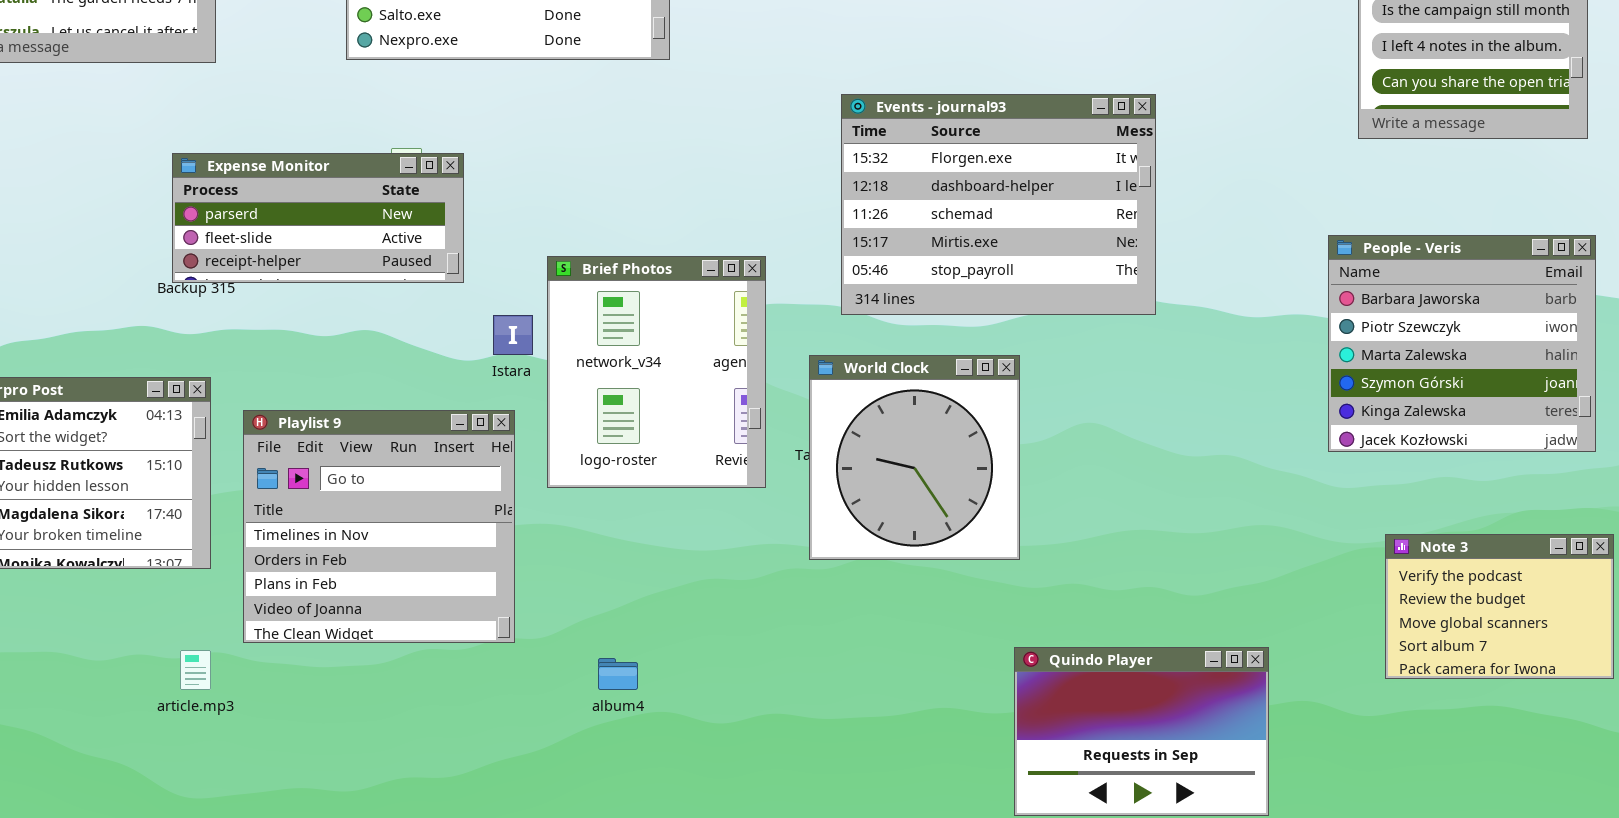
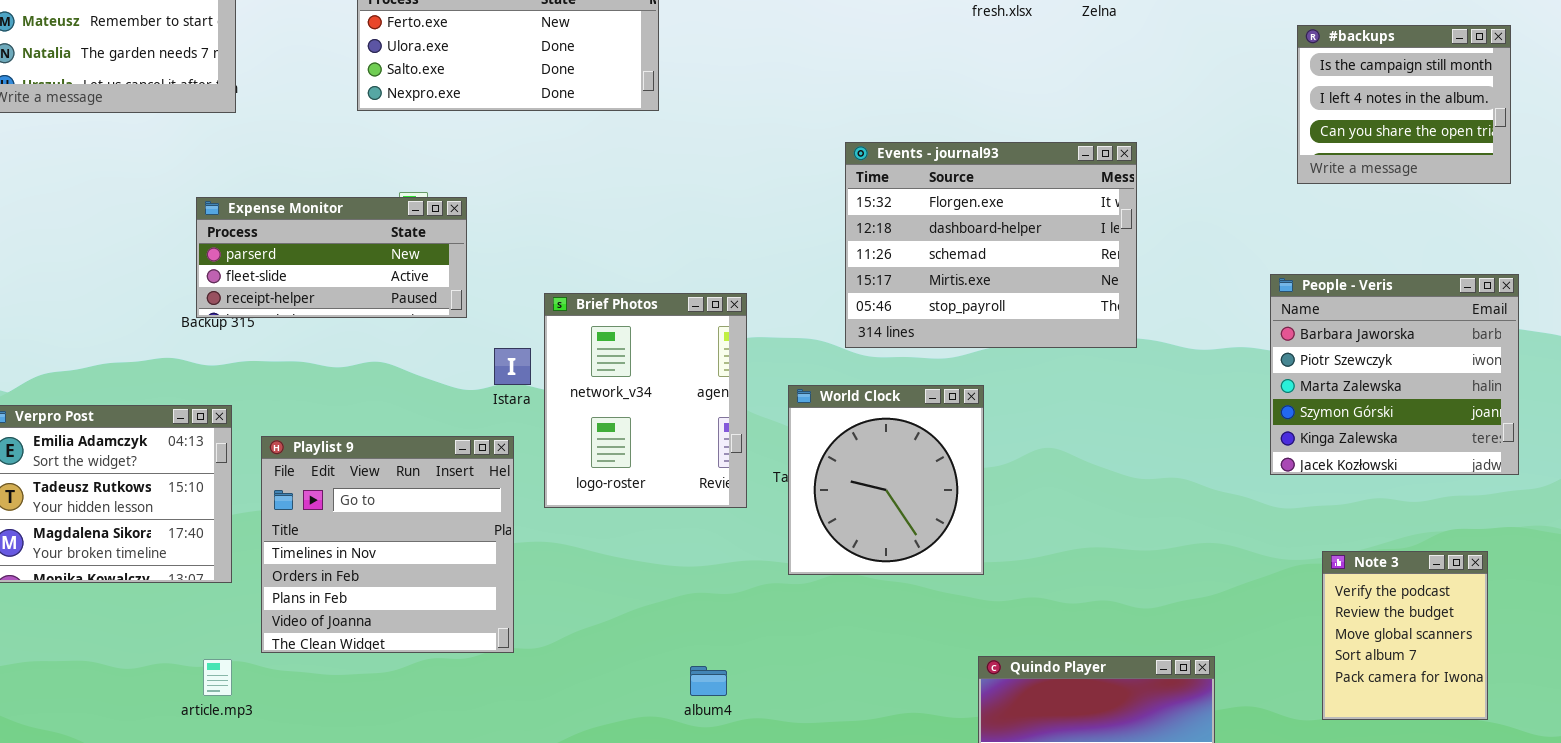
Events - journal93: [841,94,1156,315] -> [845,142,1137,348], moved
Note 3: [1385,534,1614,679] -> [1322,551,1488,720], resized
album4: [598,658,638,690] -> [690,666,727,696], moved

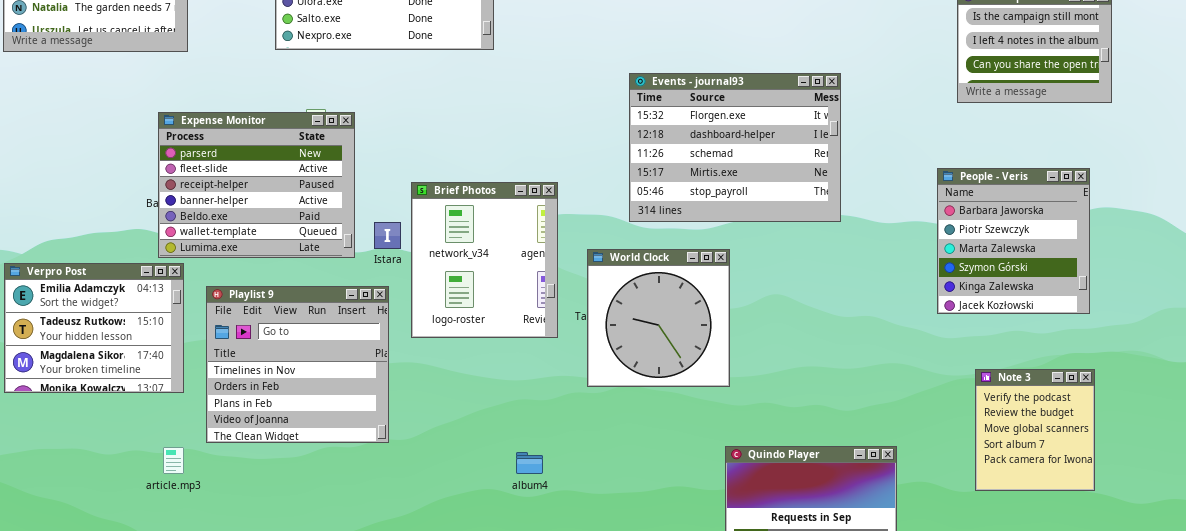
Expense Monitor: [196,197,467,318] -> [158,112,355,258], resized
People - Veris: [1270,274,1519,475] -> [937,168,1090,314], resized

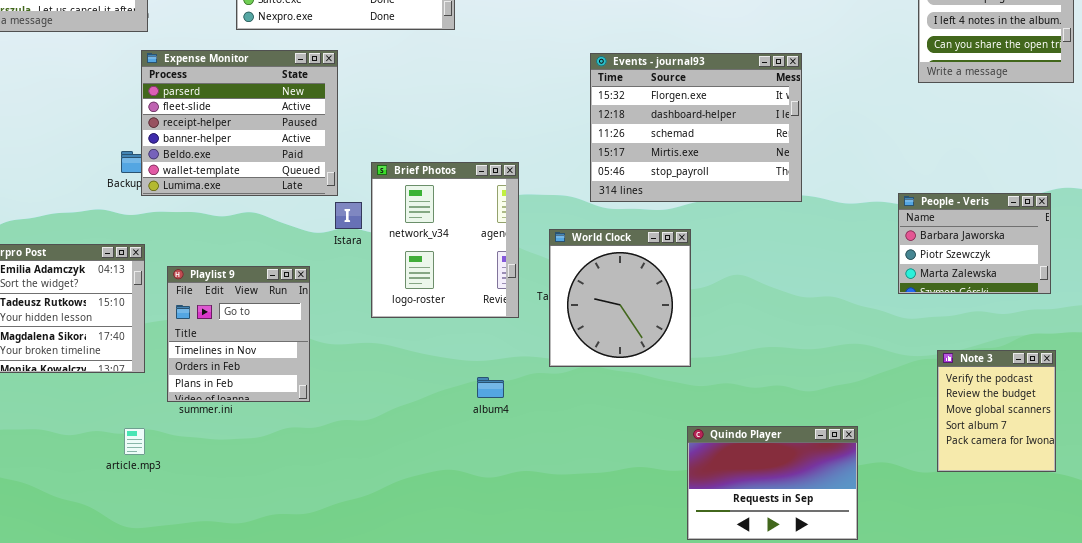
Expense Monitor: [158,112,355,258] -> [141,50,338,196], moved
People - Veris: [937,168,1090,314] -> [898,193,1051,294], resized
Playlist 9: [206,286,389,443] -> [167,266,310,402], resized
album4: [516,452,543,474] -> [477,377,504,398], moved

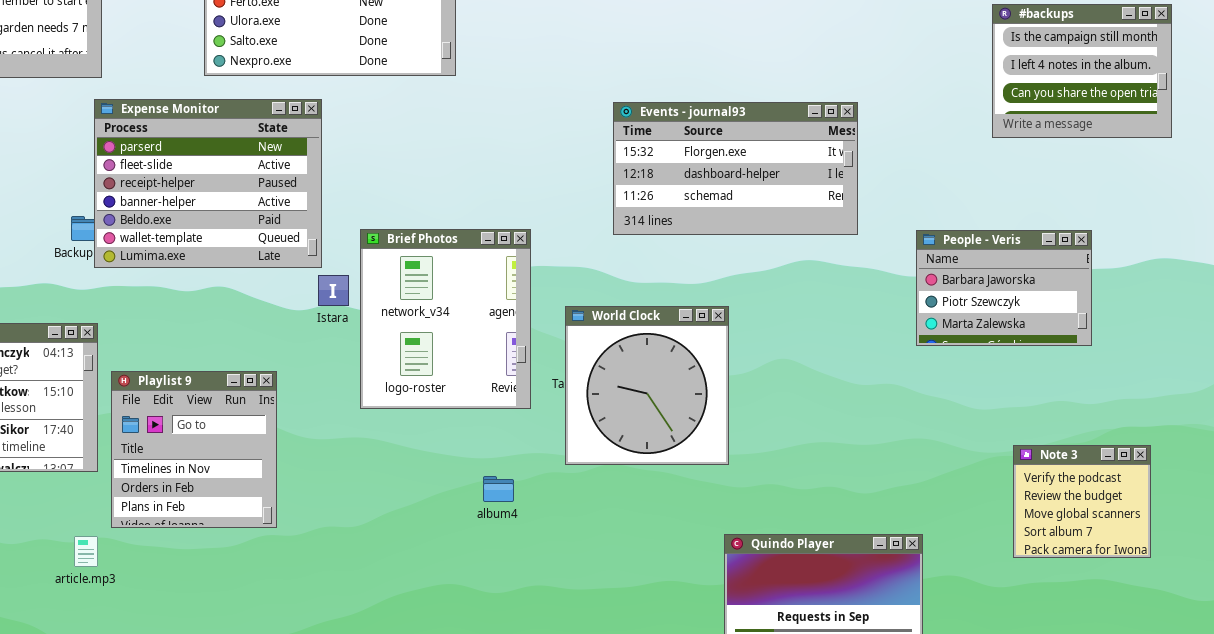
Events - journal93: [590,53,802,202] -> [613,102,858,235], resized
People - Veris: [898,193,1051,294] -> [916,230,1092,346], moved
Playlist 9: [167,266,310,402] -> [111,371,277,528], moved
Note 3: [937,350,1056,472] -> [1013,445,1151,558], resized

